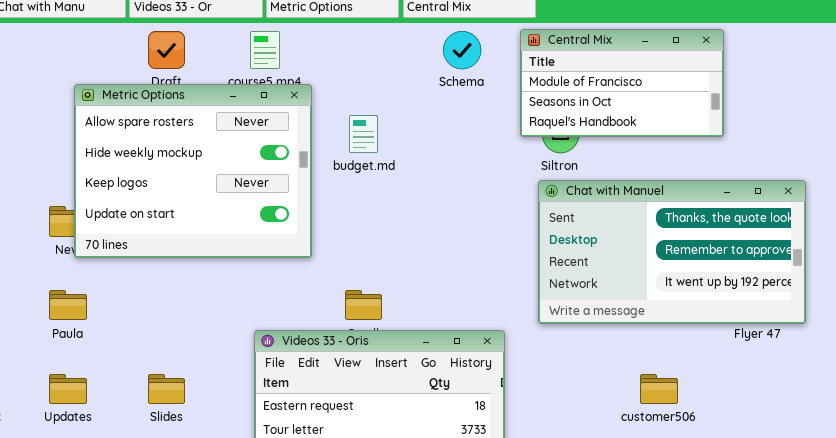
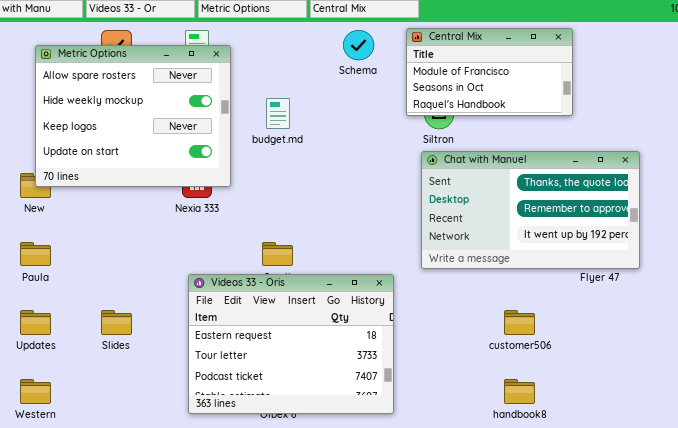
Metric Options: [74,84,312,258] -> [35,45,231,187], moved

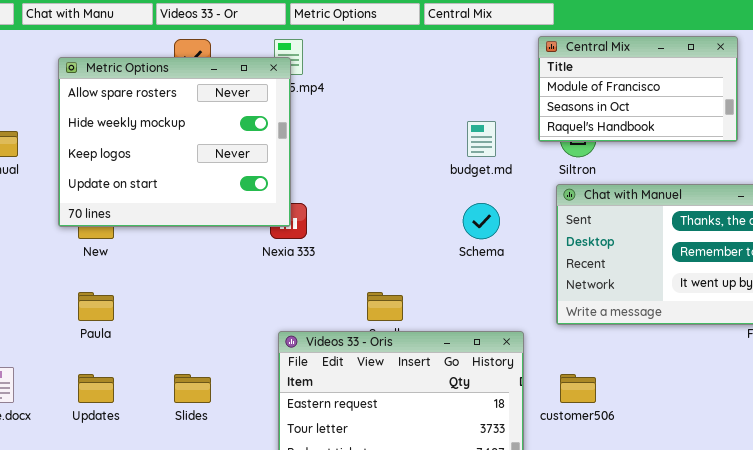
Schema: [343,30,374,60] -> [463,203,500,239], moved
Metric Options: [35,45,231,187] -> [58,57,291,227], moved
budget.md: [266,98,290,129] -> [467,121,496,157], moved
customer506: [504,310,535,335] -> [560,374,596,403], moved

